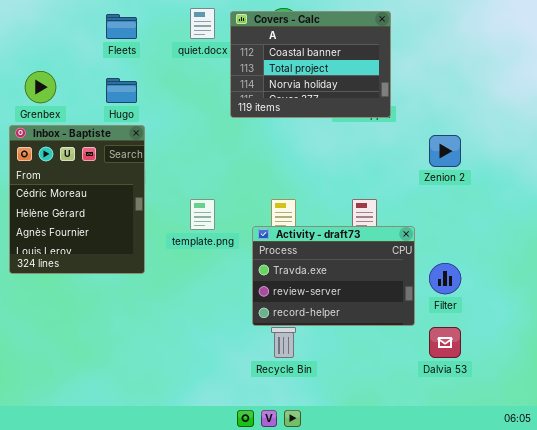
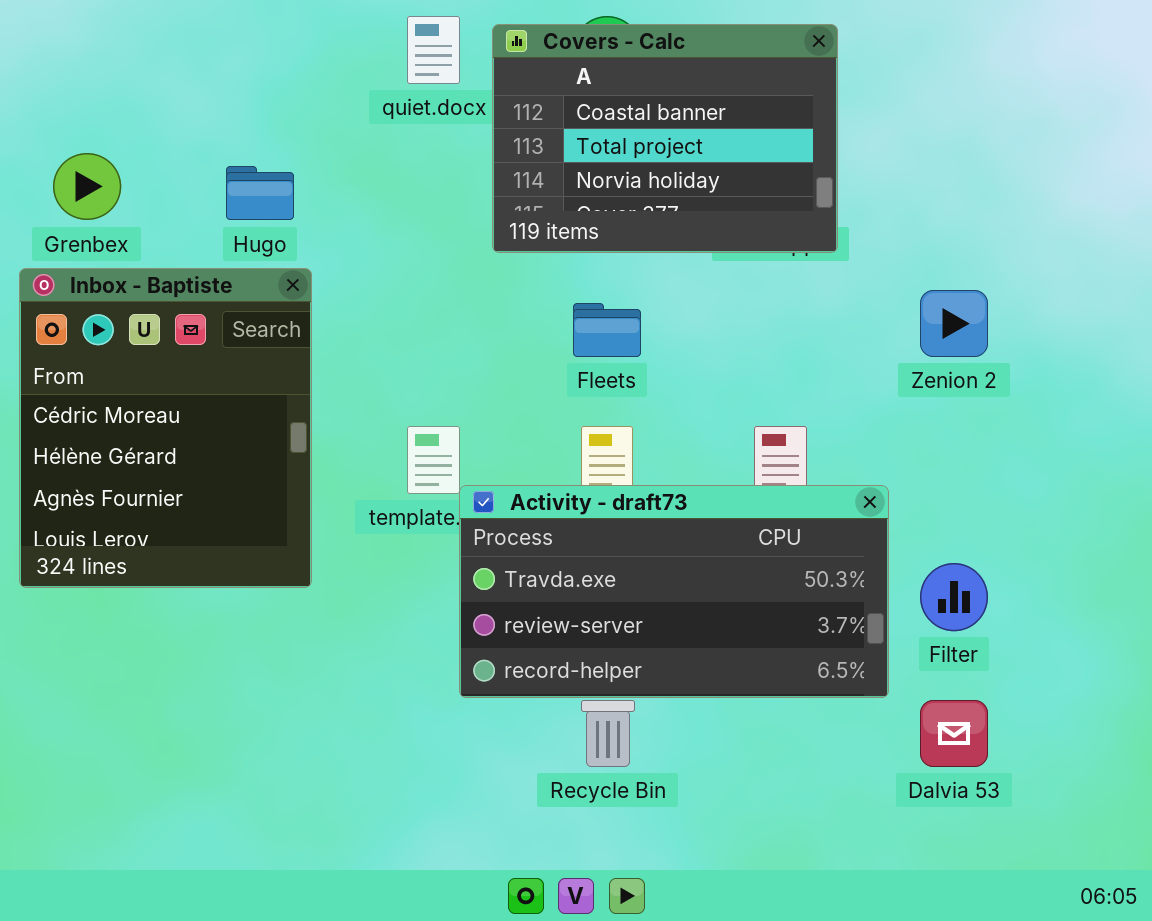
Fleets: [106,14,137,39] -> [573,303,641,357], moved
Activity - draft73: [252,226,415,326] -> [459,485,889,698], resized

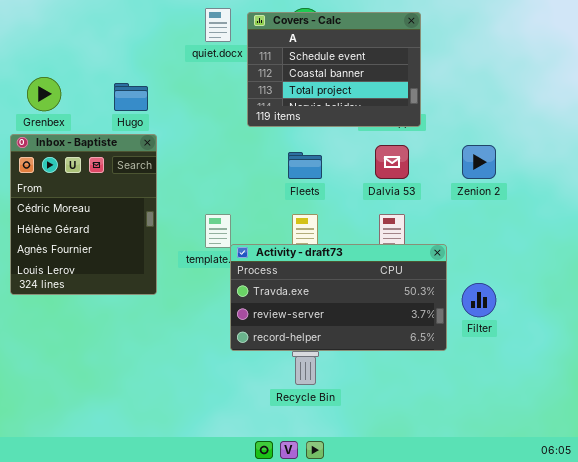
Covers - Calc: [492,24,838,253] -> [247,12,421,127], scrolled up 1 row
Dalvia 53: [920,700,988,767] -> [375,145,409,179], moved

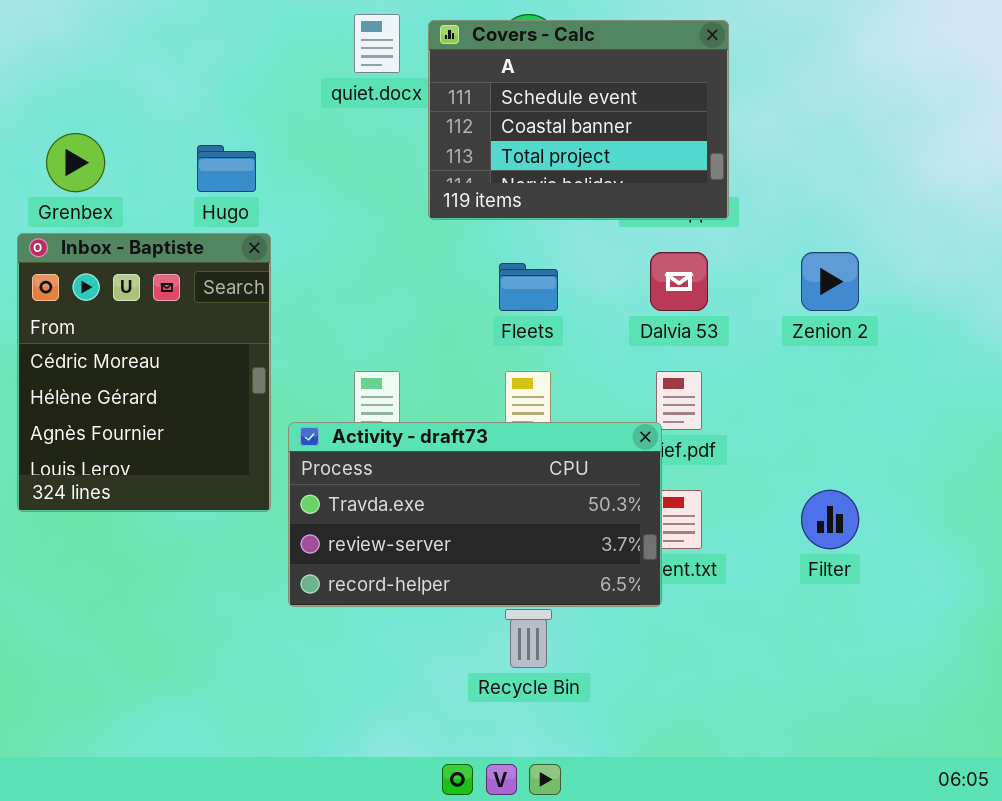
Activity - draft73: [230,244,447,351] -> [288,422,662,607], moved

